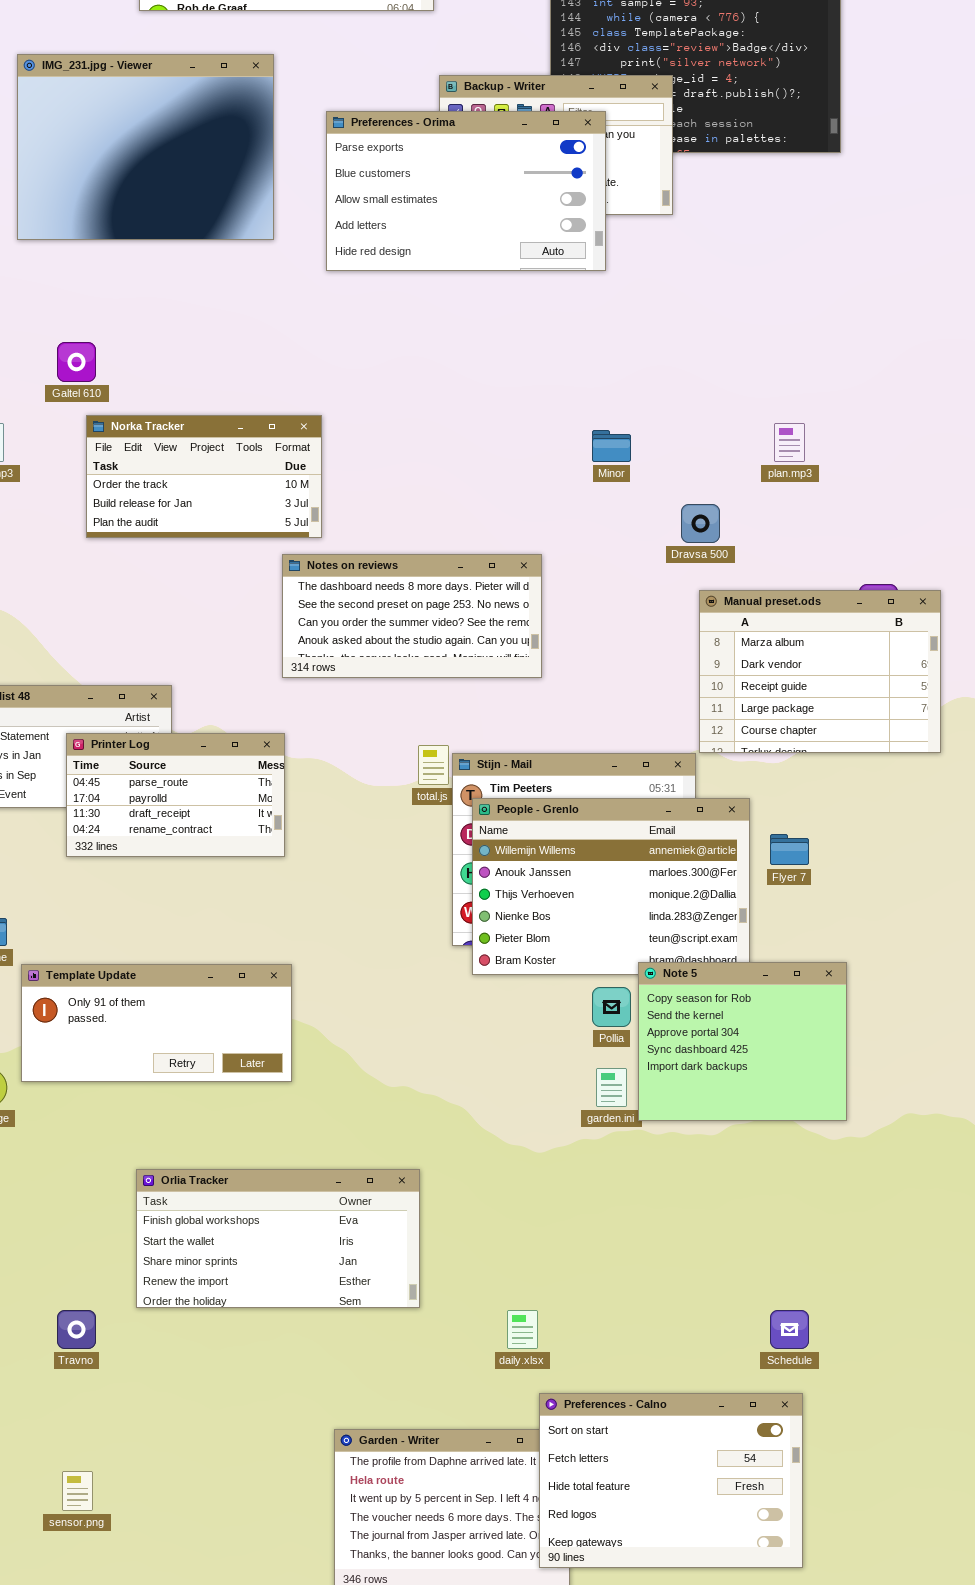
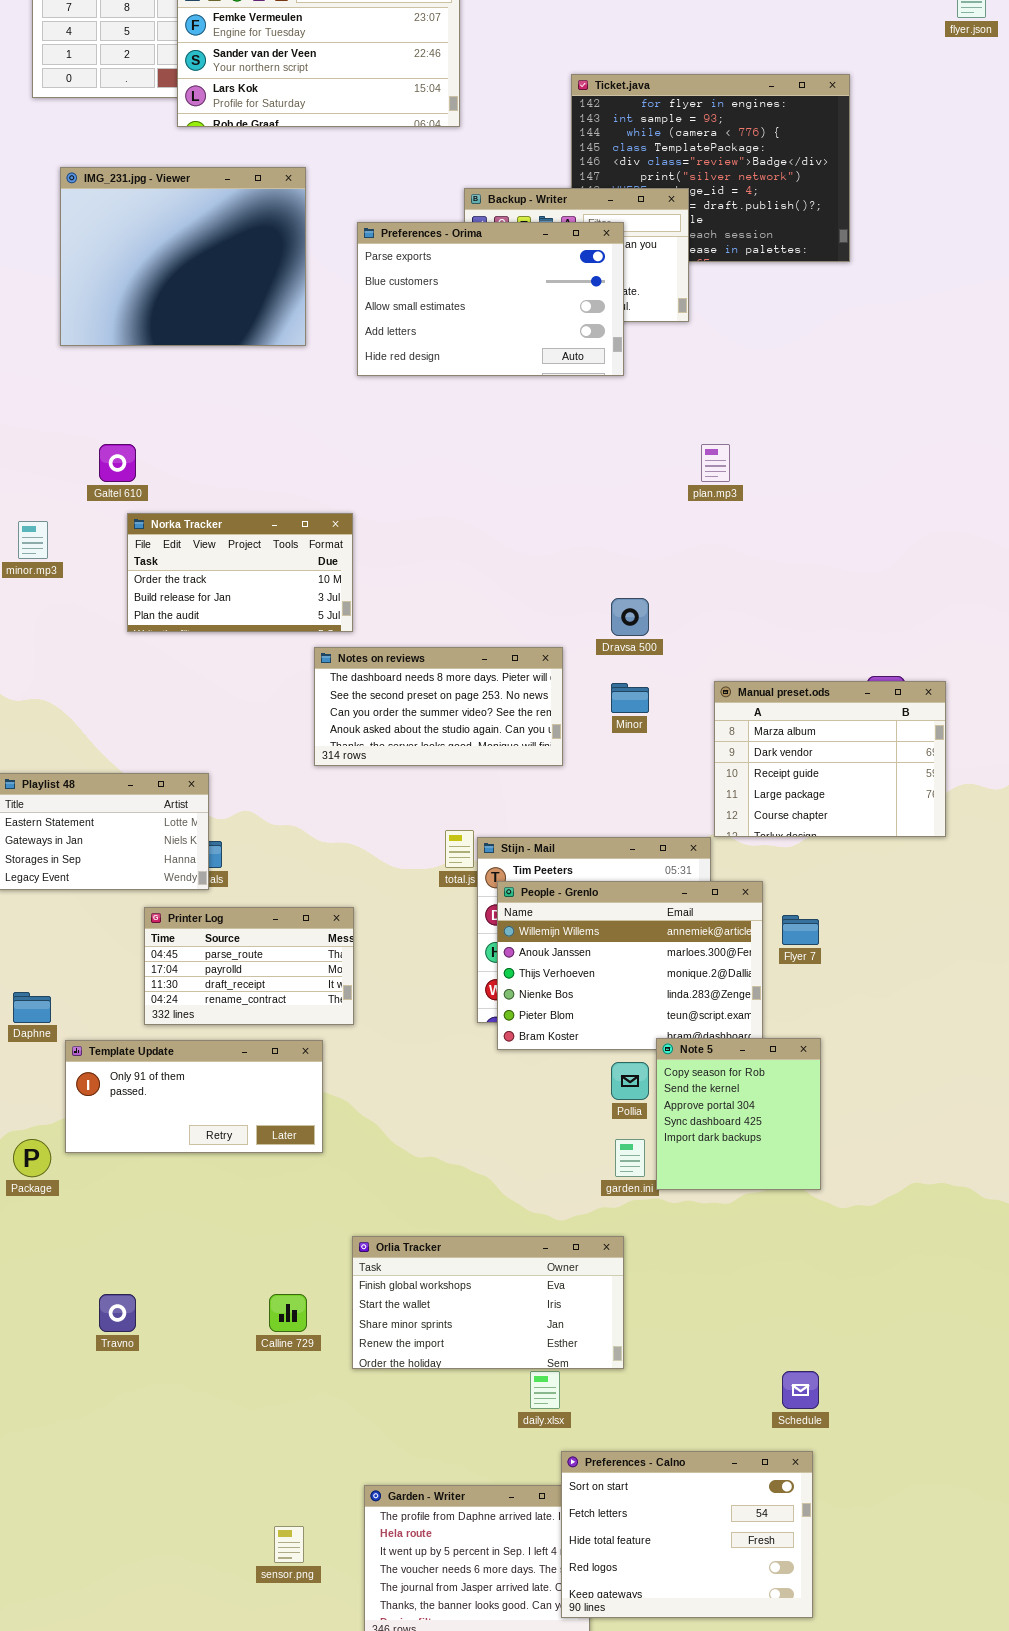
plan.mp3: [774,423,805,462] -> [701,444,730,482], moved
Minor: [592,430,631,462] -> [611,683,649,713], moved
Dravsa 500: [681,504,720,543] -> [611,598,649,636], moved
Printer Log: [66,733,285,857] -> [144,907,354,1025], moved
Note 5: [638,962,847,1121] -> [656,1038,821,1190], resized
Orlia Tracker: [136,1169,420,1308] -> [352,1236,624,1369], moved
Travno: [57,1310,96,1349] -> [99,1294,136,1332], moved
sensor.png: [62,1471,93,1511] -> [274,1526,304,1563], moved

